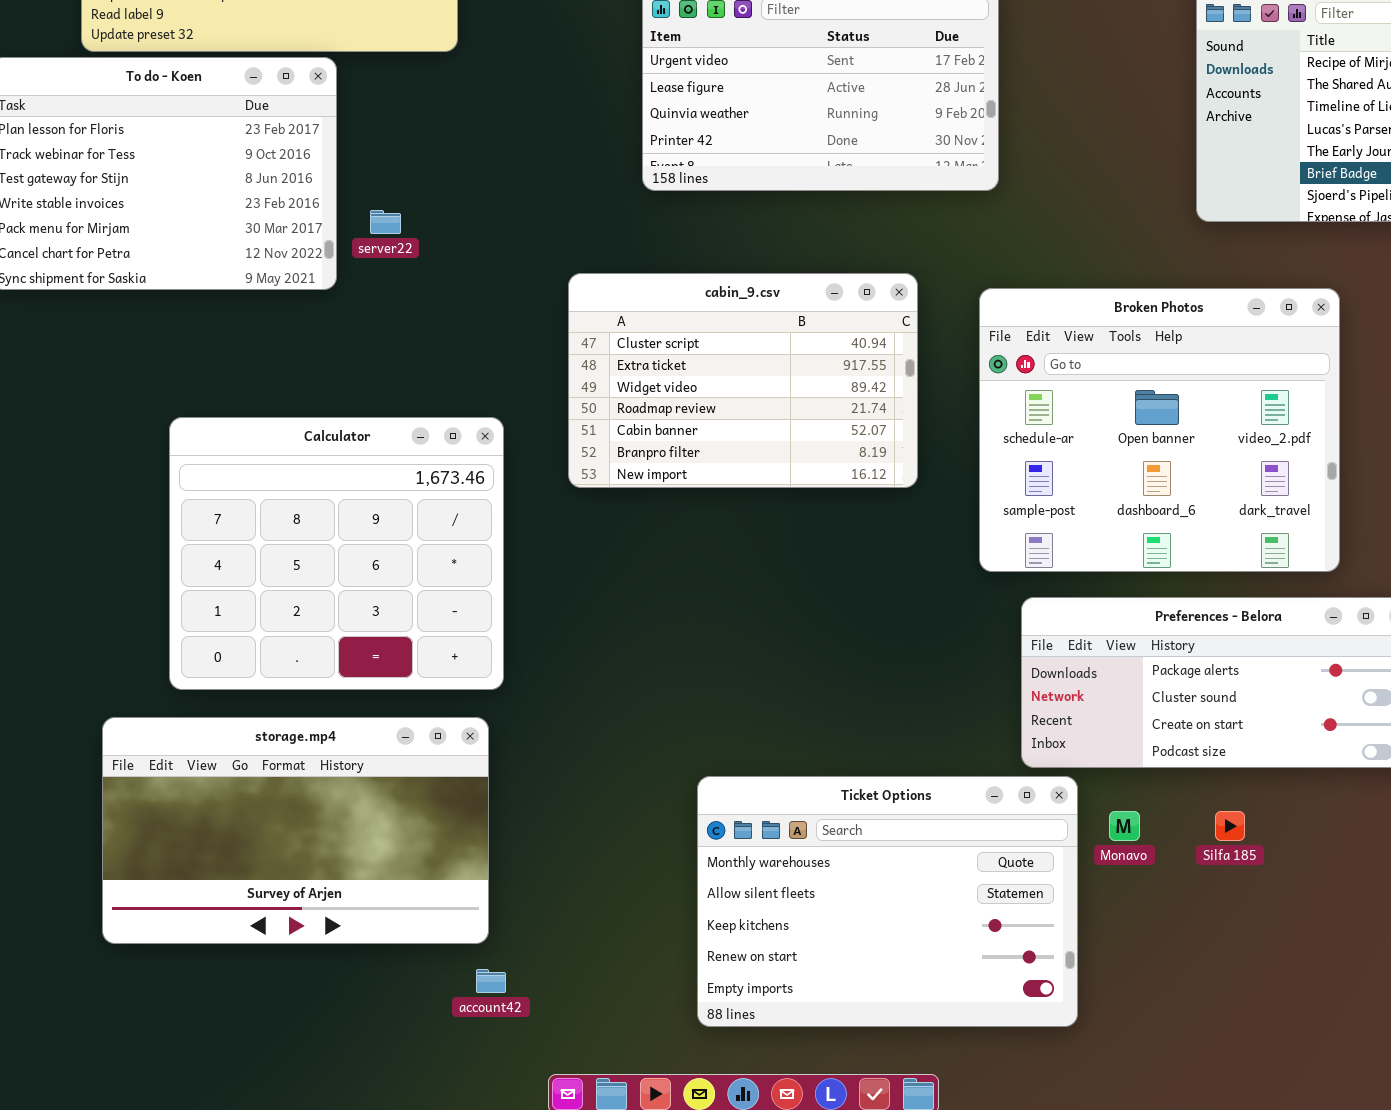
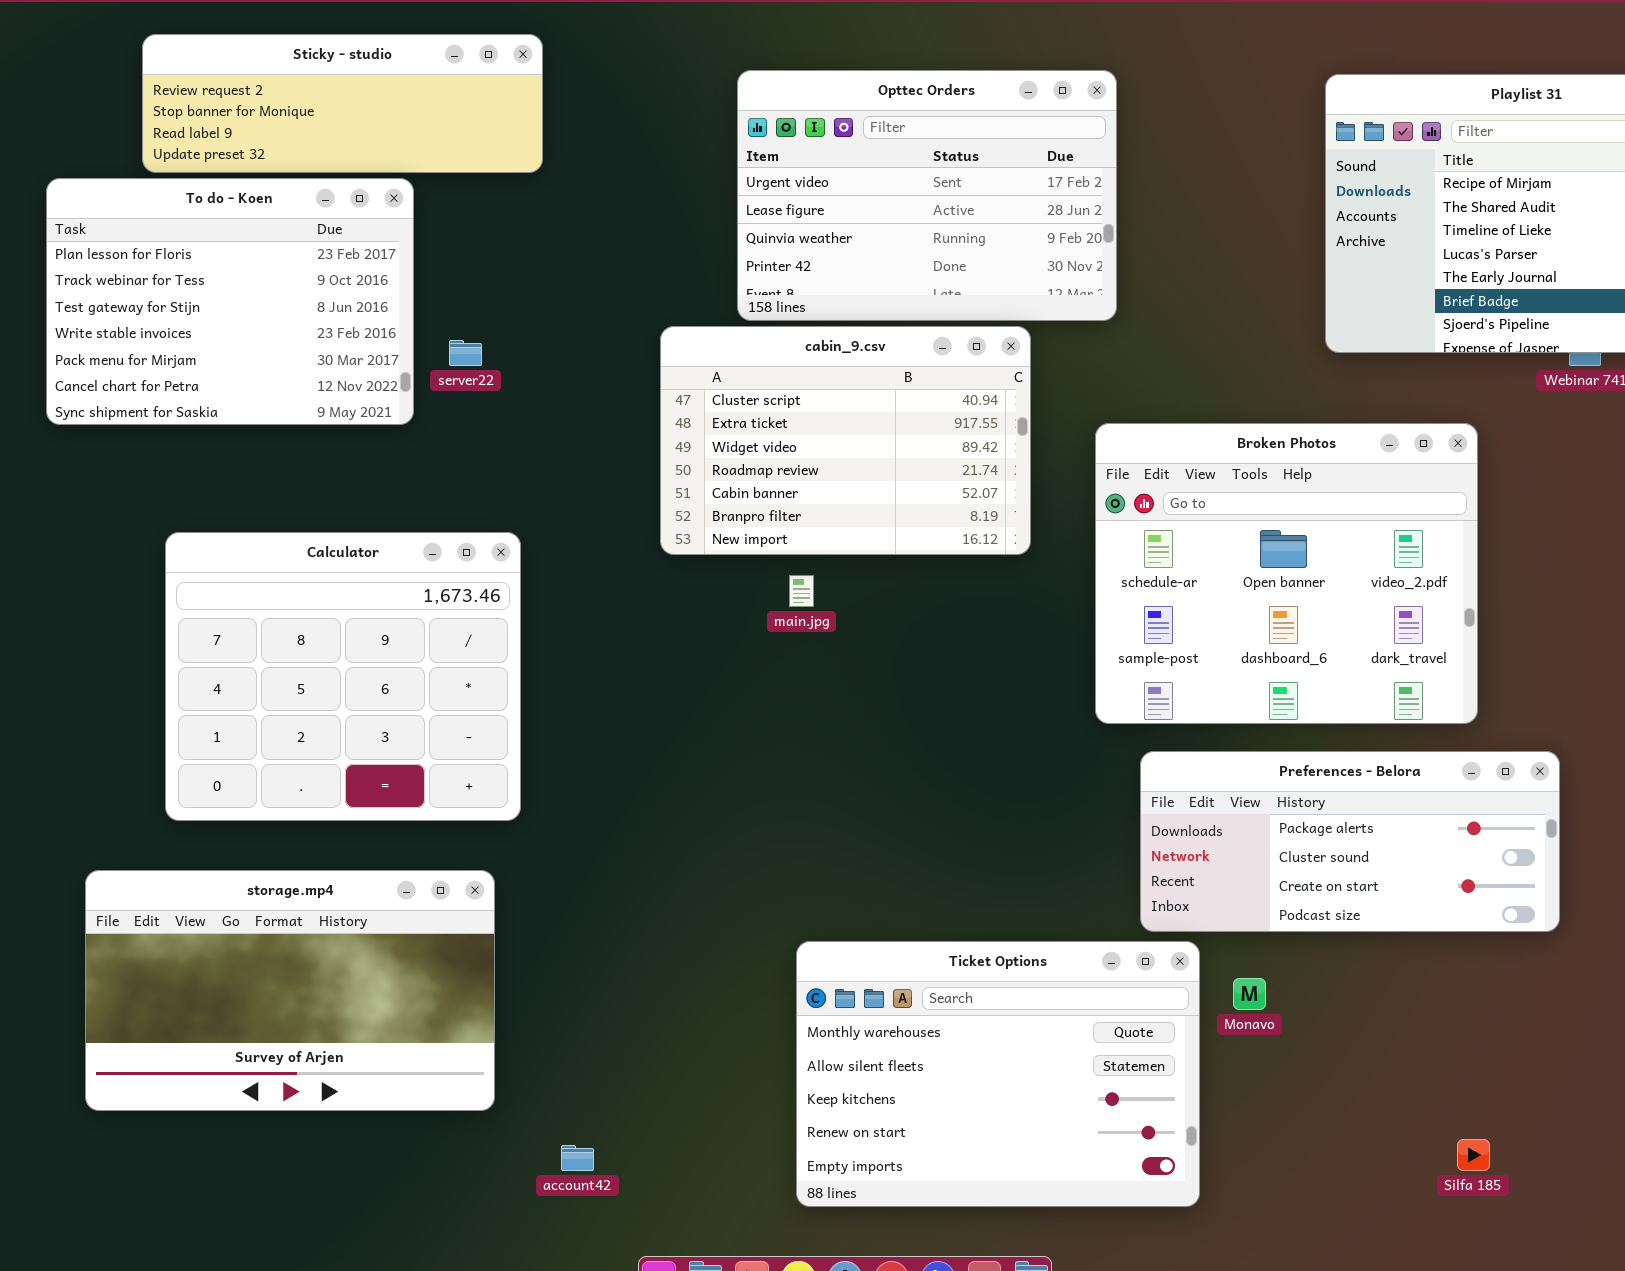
cabin_9.csv: [568,273,918,488] -> [660,326,1031,555], moved
Calculator: [169,417,504,690] -> [165,532,521,821], moved
storage.mp4: [102,717,489,944] -> [85,870,495,1111], moved
Silfa 185: [1215,811,1245,841] -> [1457,1139,1490,1171], moved

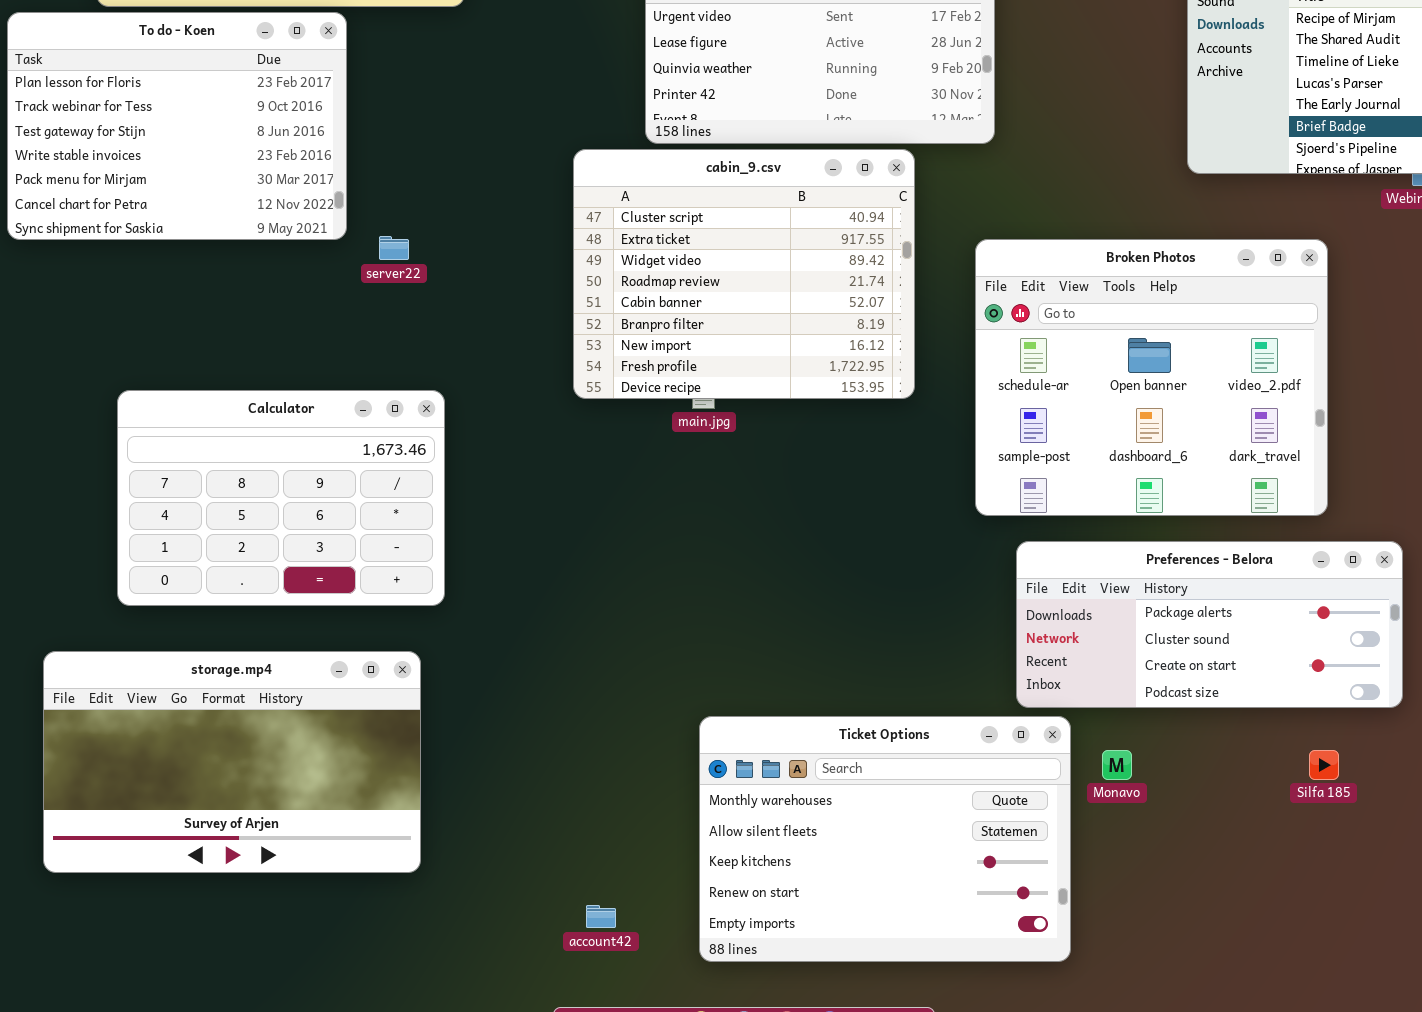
cabin_9.csv: [660,326,1031,555] -> [573,149,915,399], resized
server22: [449,340,482,366] -> [379,236,409,260], moved
Calculator: [165,532,521,821] -> [117,390,445,606], resized
Silfa 185: [1457,1139,1490,1171] -> [1309,750,1339,780], moved
account42: [561,1145,594,1171] -> [586,905,616,928], moved

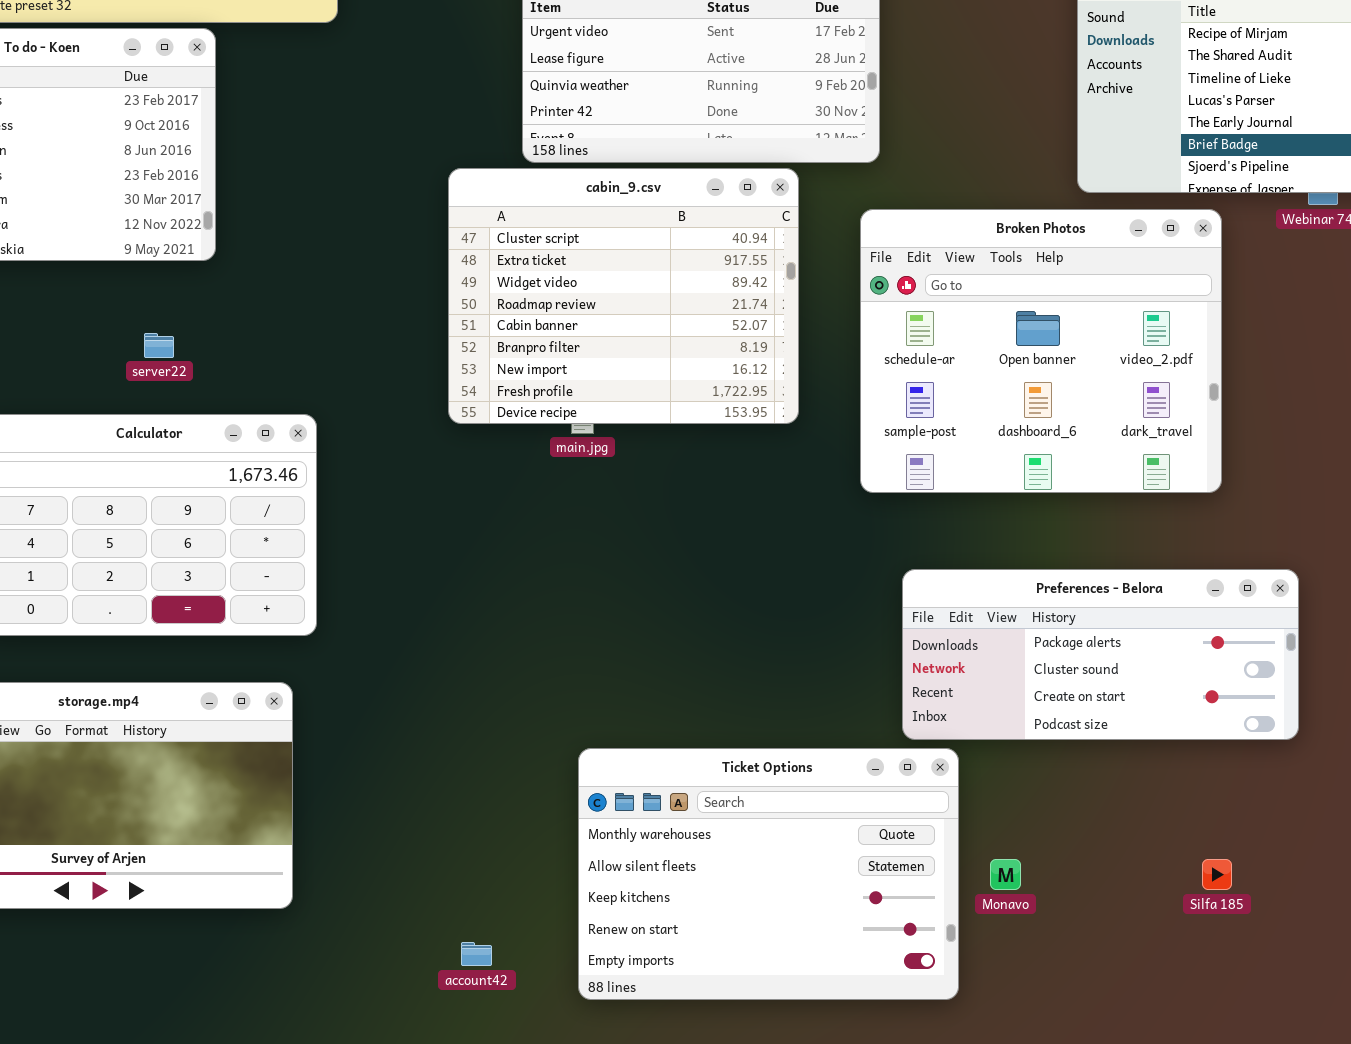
server22: [379,236,409,260] -> [144,333,174,358], moved
Broken Photos: [975,239,1328,516] -> [860,209,1222,493], moved
Monavo: [1102,750,1132,780] -> [990,859,1021,890], moved
Silfa 185: [1309,750,1339,780] -> [1202,859,1232,890], moved

